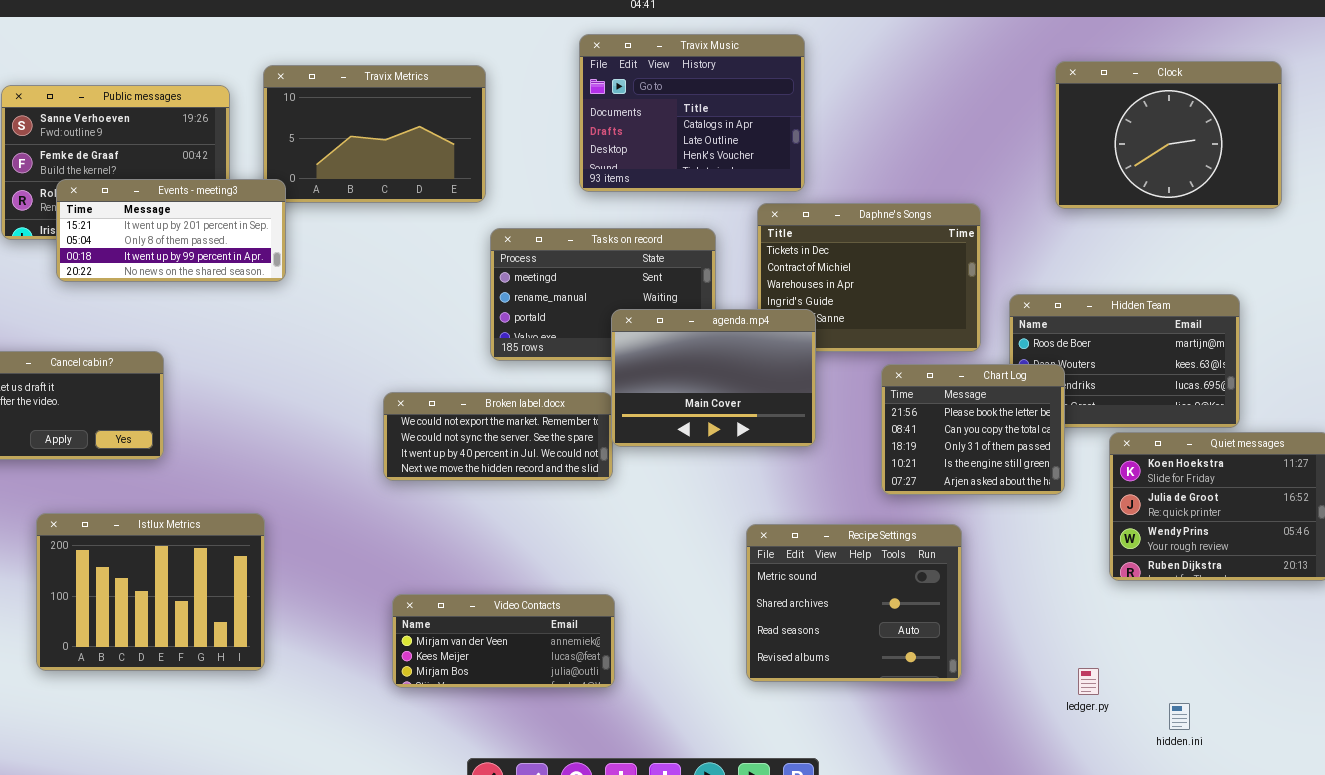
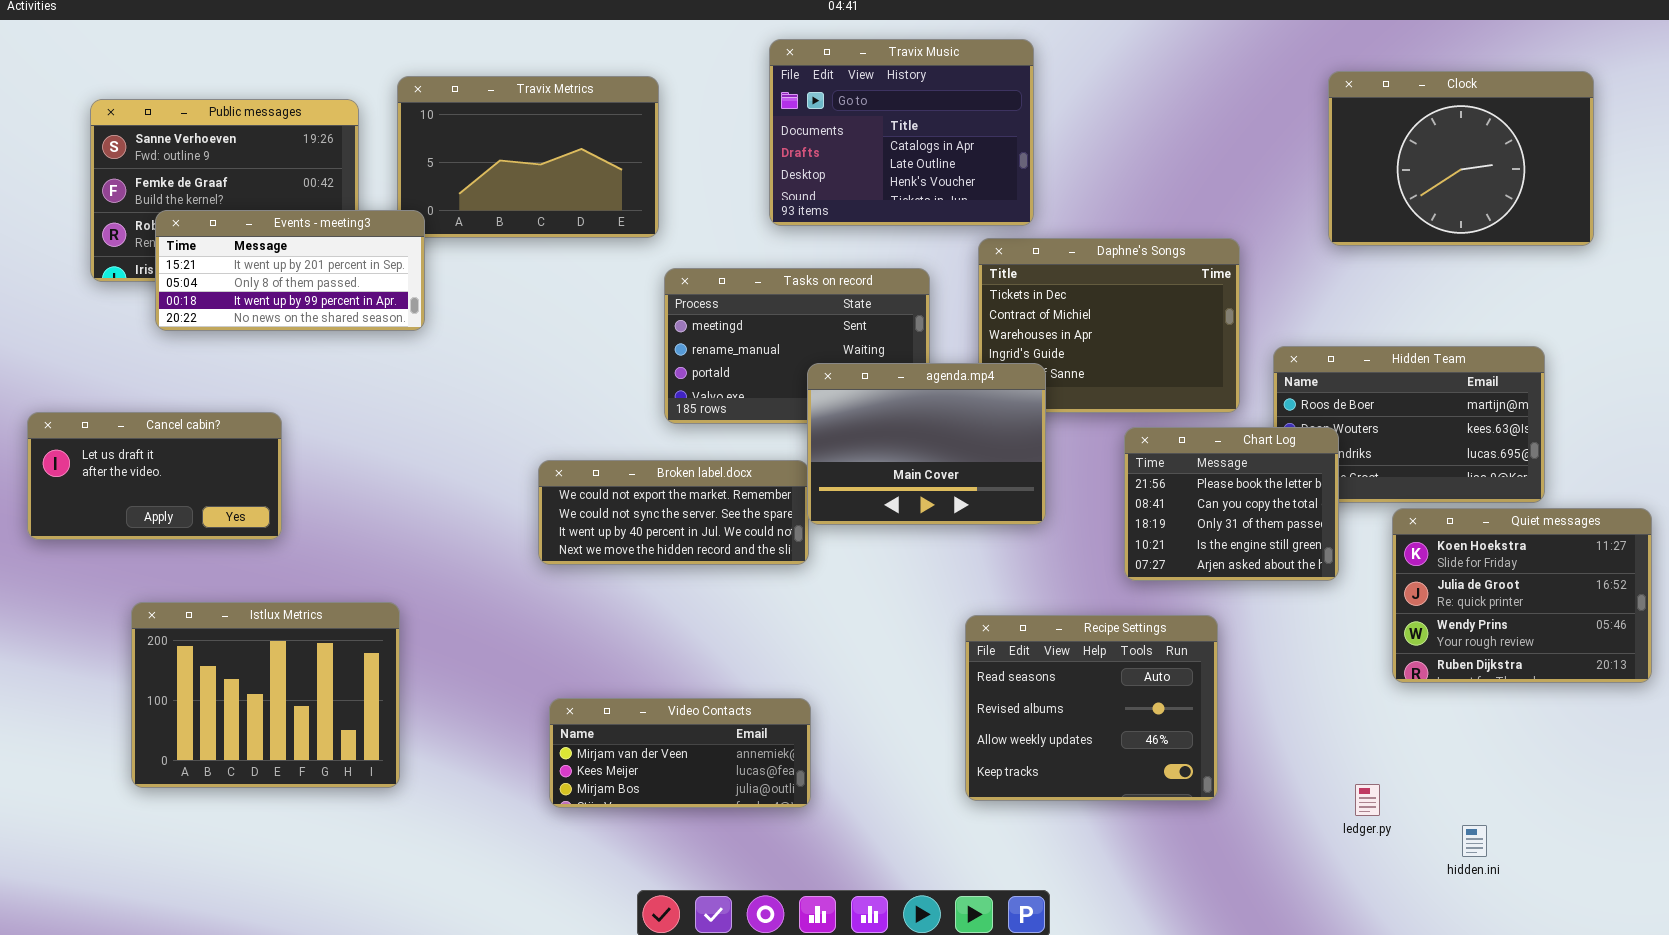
Recipe Settings: [746,524,962,682] -> [965,615,1218,801], scrolled down 2 rows

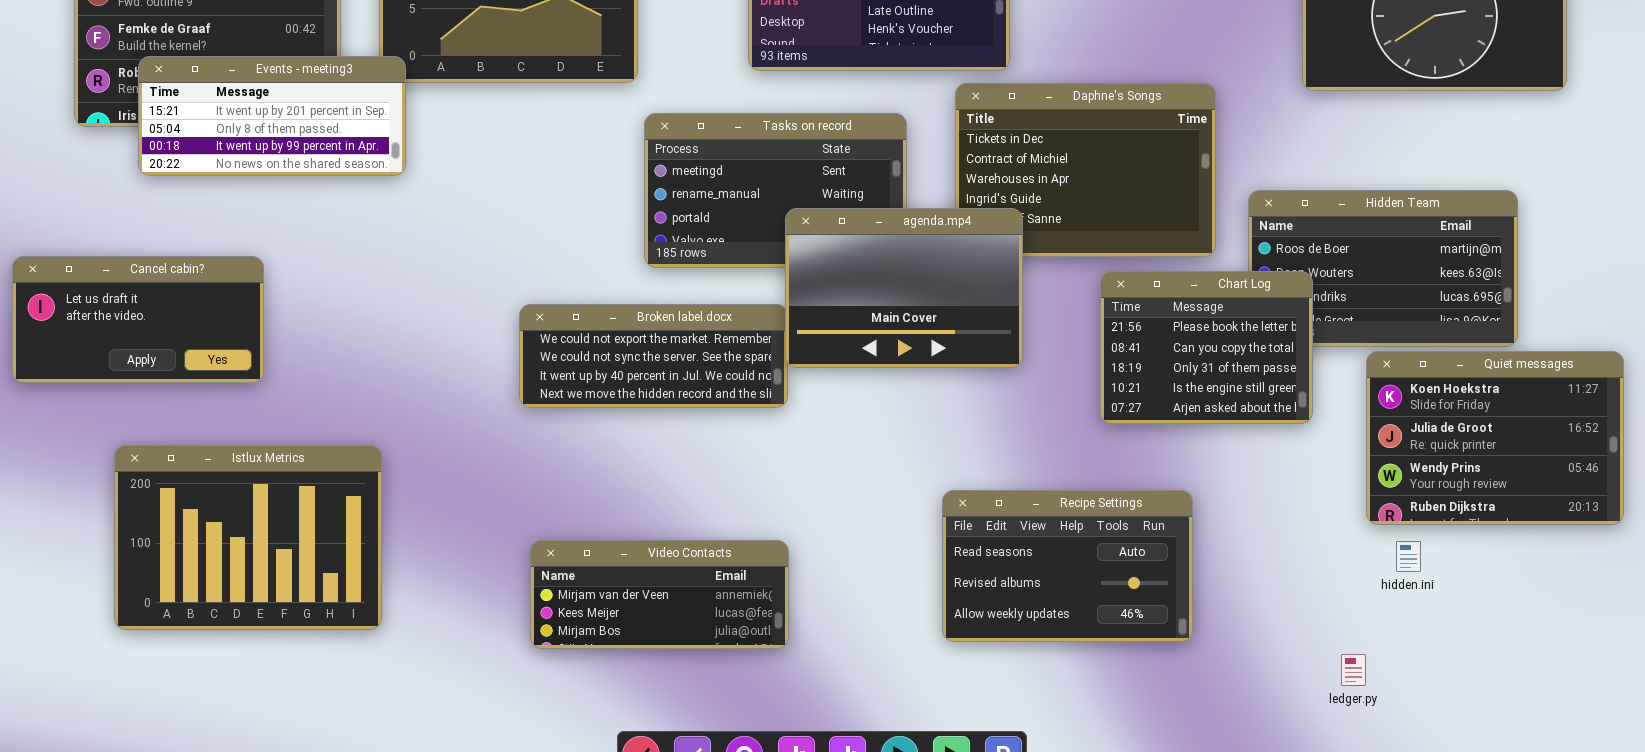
Recipe Settings: [965,615,1218,801] -> [942,490,1193,642], resized
ledger.py: [1355,784,1380,816] -> [1341,654,1366,686], moved
hidden.ini: [1462,825,1487,857] -> [1396,541,1421,572], moved

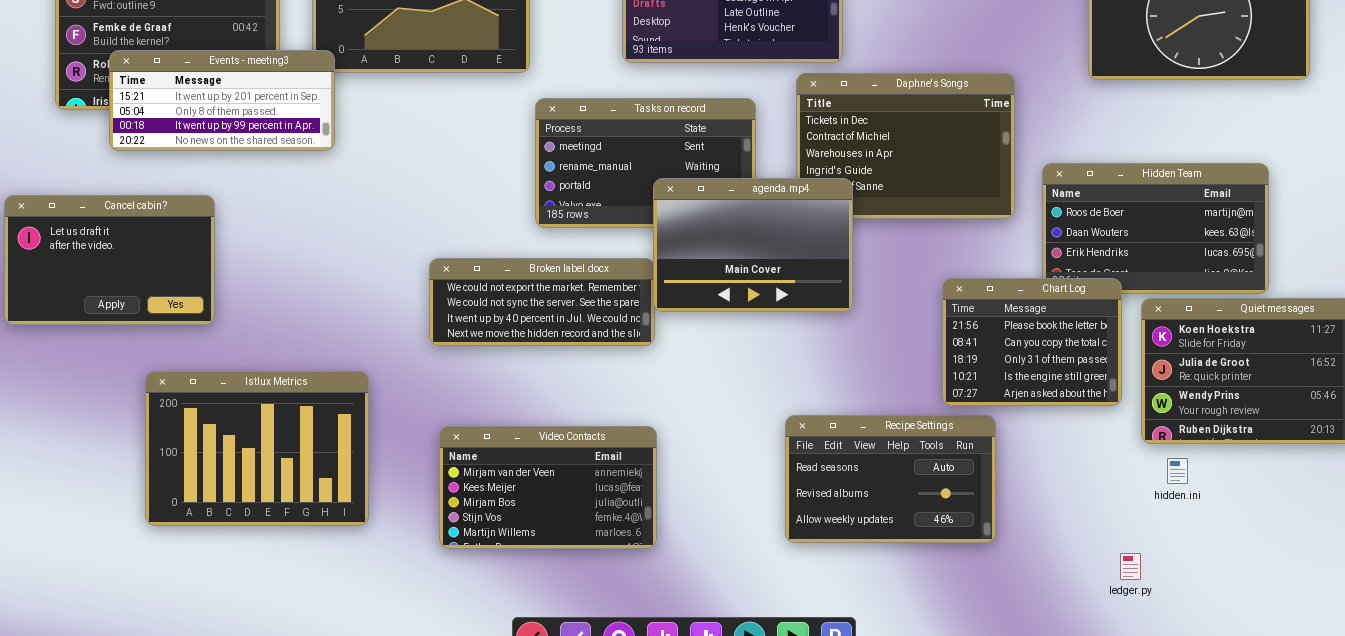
Cancel cabin?: [12,256,264,383] -> [4,195,215,325], resized
Chart Log: [1100,271,1313,424] -> [942,278,1122,406], moved
Istlux Metrics: [114,445,382,630] -> [145,371,369,526], moved
Video Contacts: [530,540,789,649] -> [439,426,657,549], resized

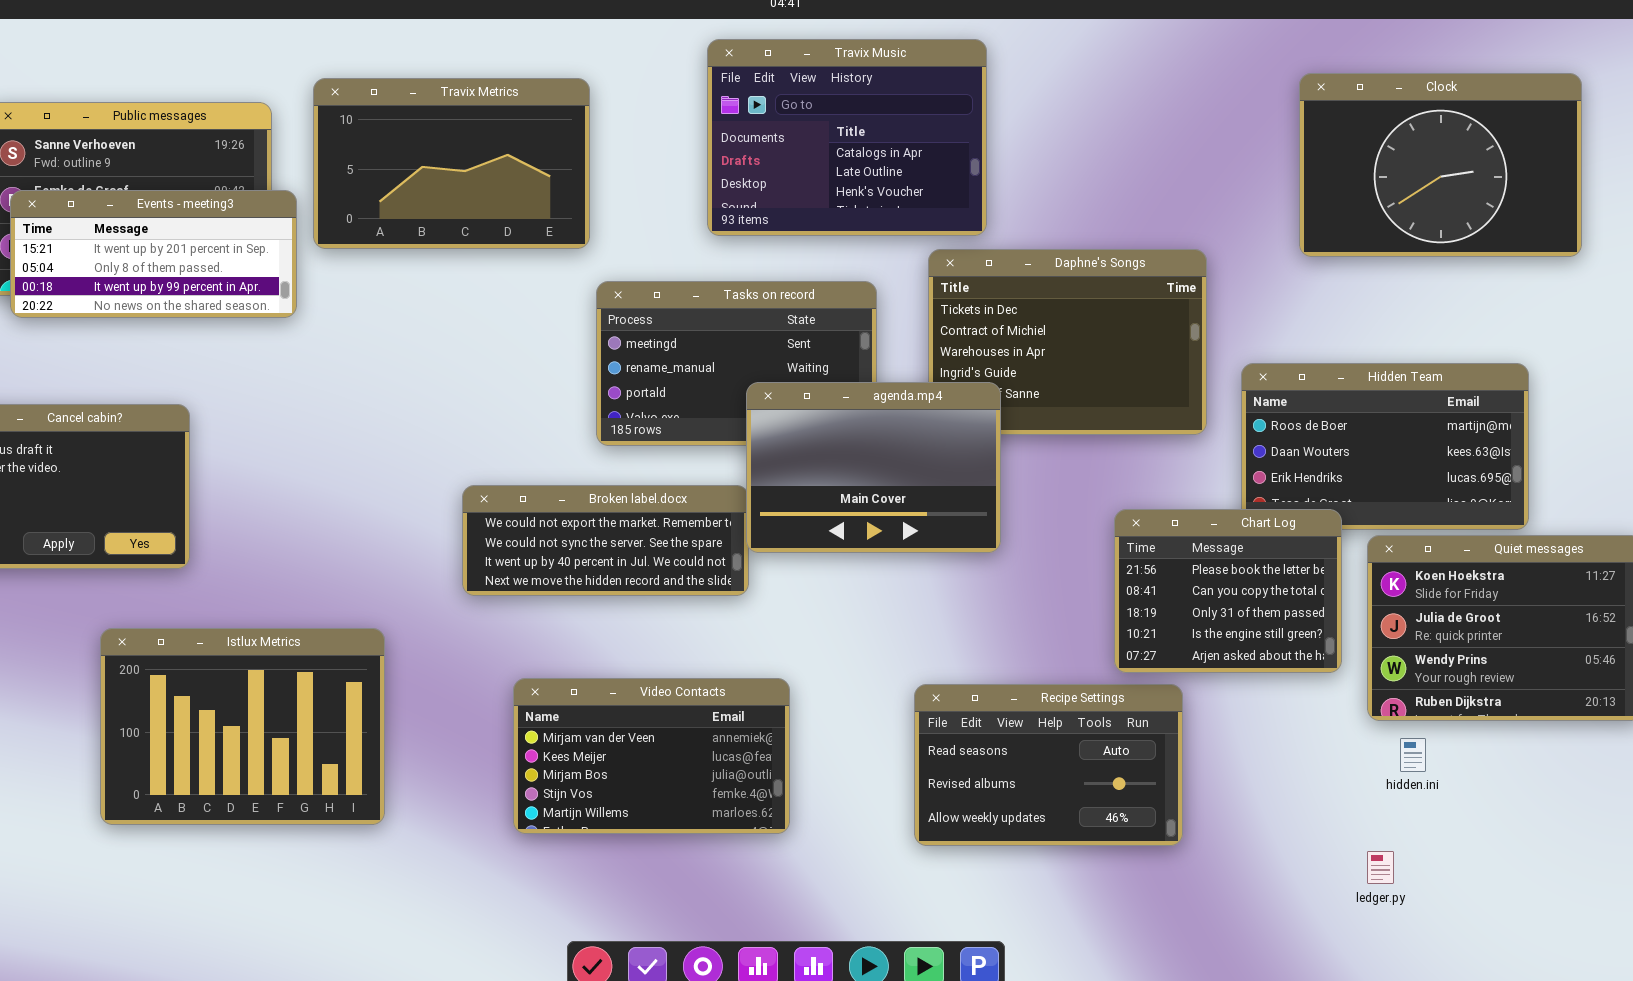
Events - meeting3: [109,50,335,151] -> [10,190,297,318], moved
Video Contacts: [439,426,657,549] -> [513,678,790,834], moved
ledger.py: [1120,553,1141,580] -> [1367,851,1394,884], moved

